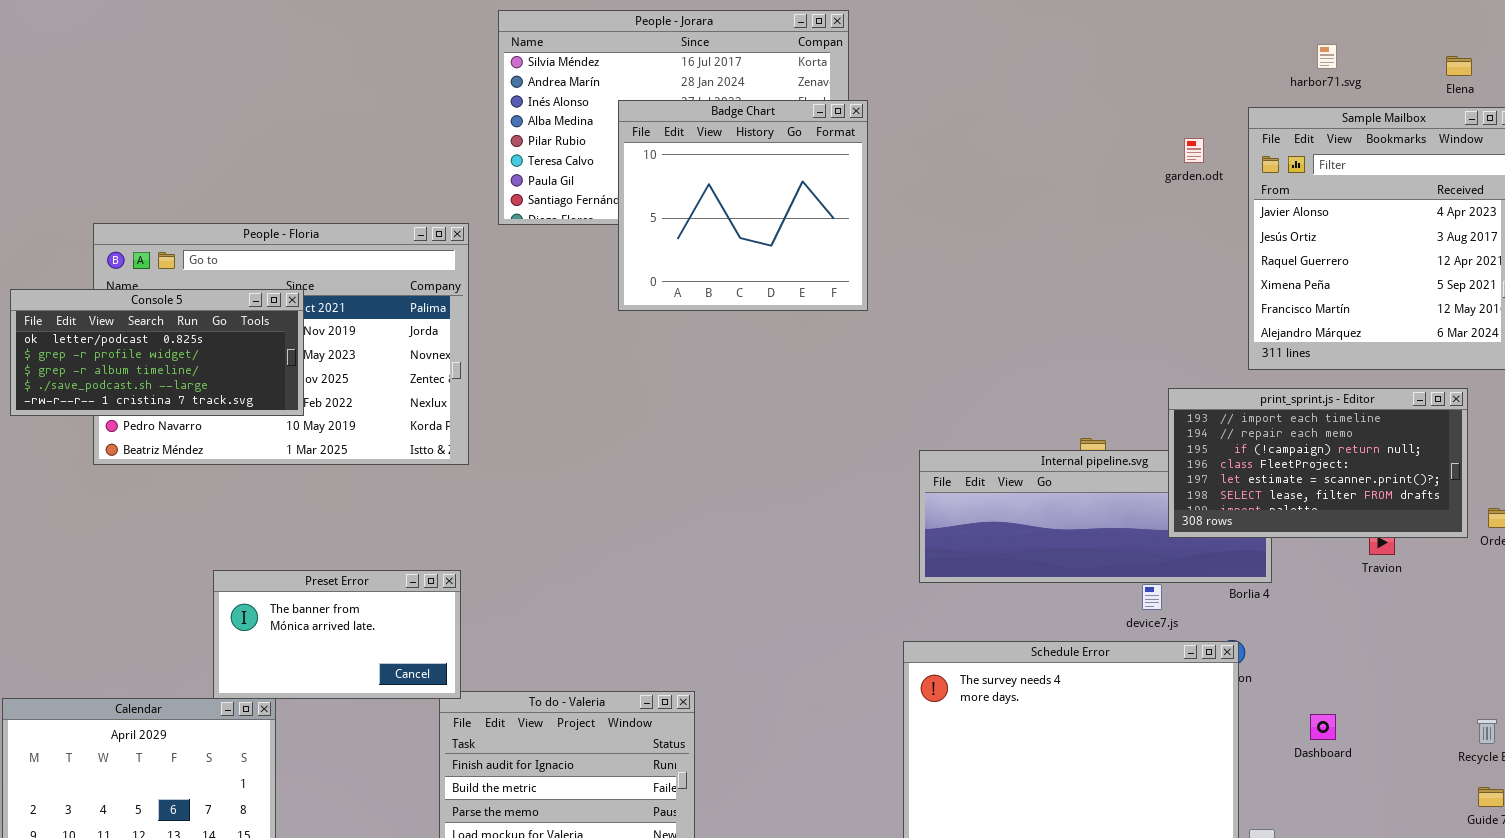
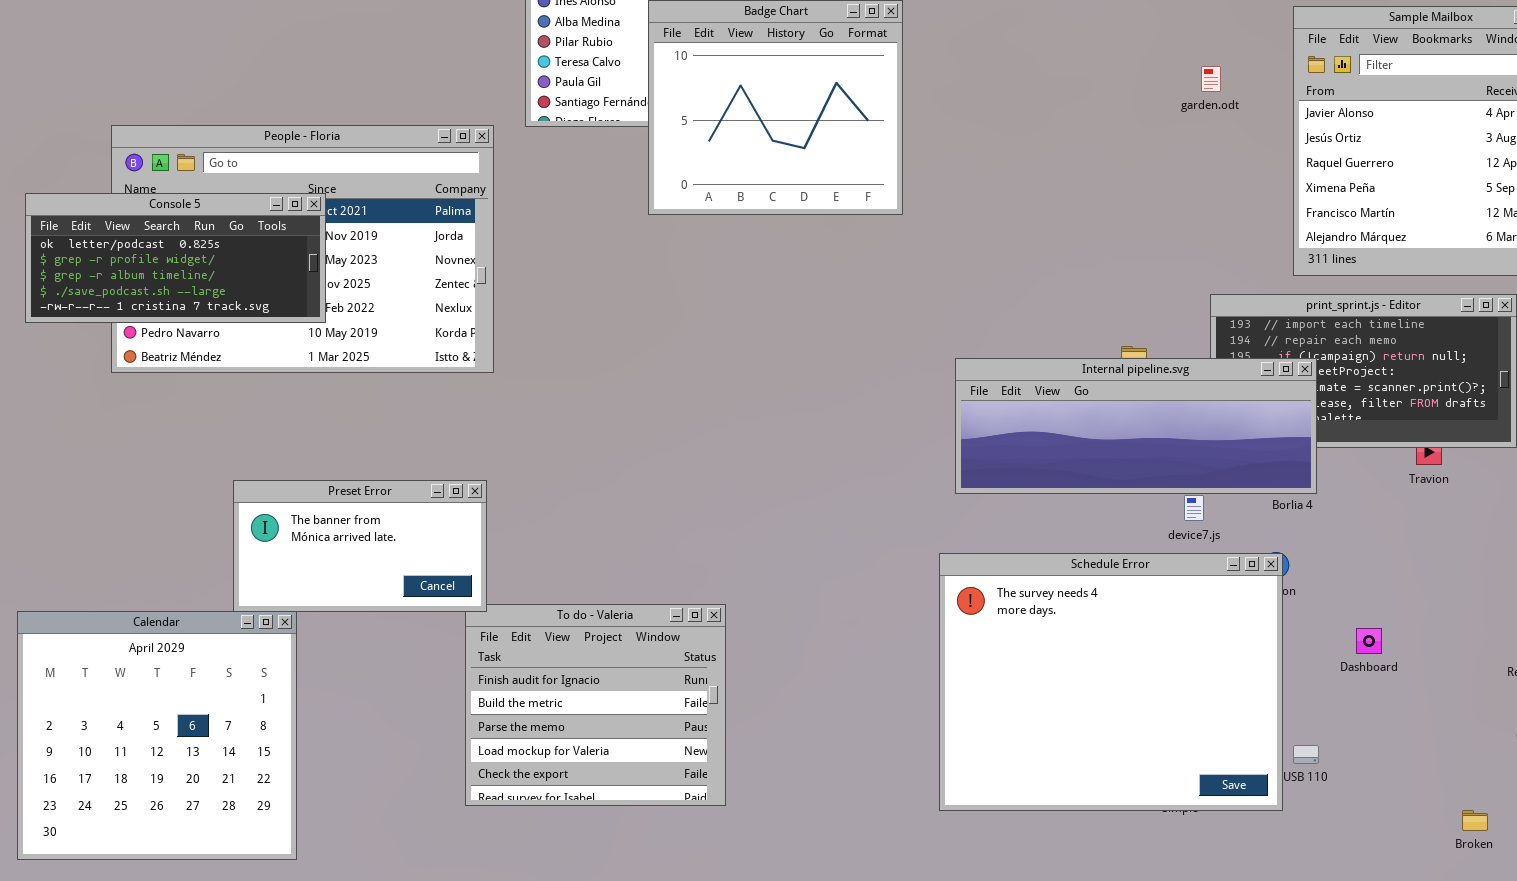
garden.odt: [1184,138,1204,163] -> [1201,66,1221,92], moved
Internal pipeline.svg: [919,450,1272,583] -> [955,358,1317,494], raised

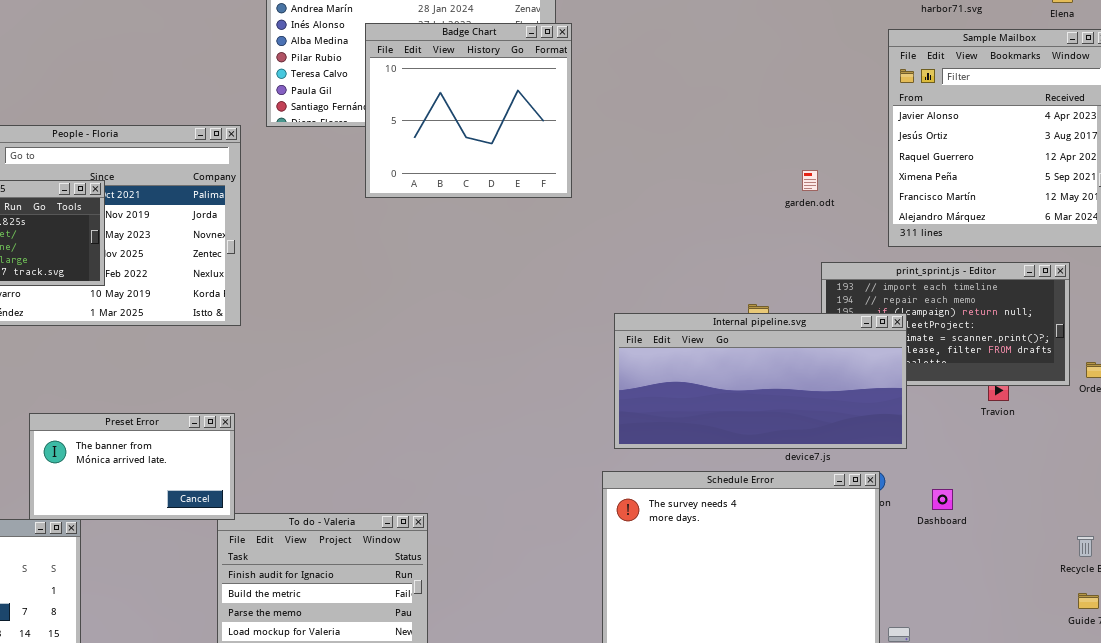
garden.odt: [1201,66,1221,92] -> [802,170,818,191], moved
Internal pipeline.svg: [955,358,1317,494] -> [614,313,907,449], resized
Dashboard: [1356,628,1382,654] -> [932,489,953,510], moved

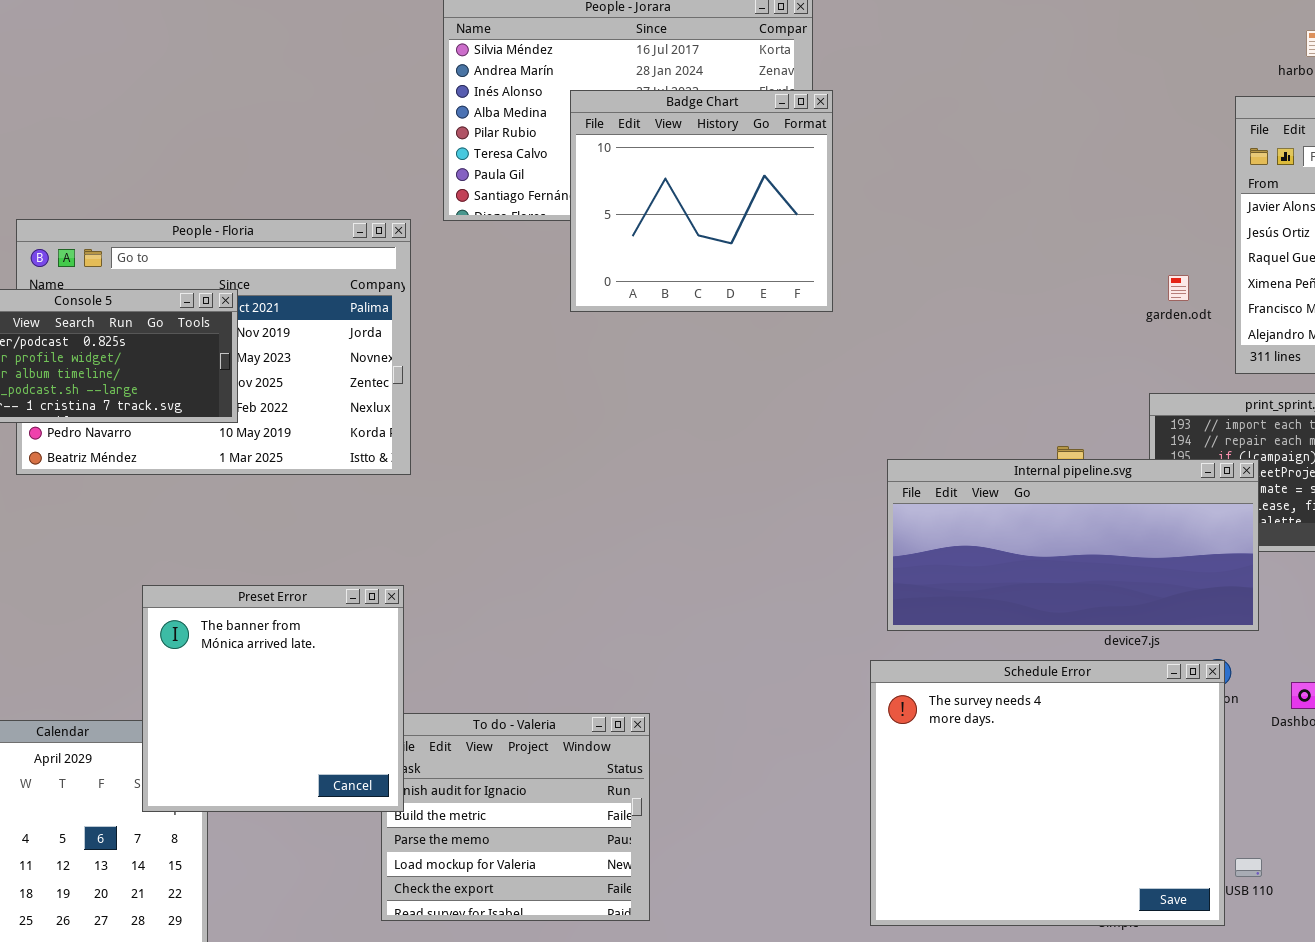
garden.odt: [802,170,818,191] -> [1168,275,1189,301], moved
Preset Error: [29,413,235,520] -> [142,585,404,812], resized

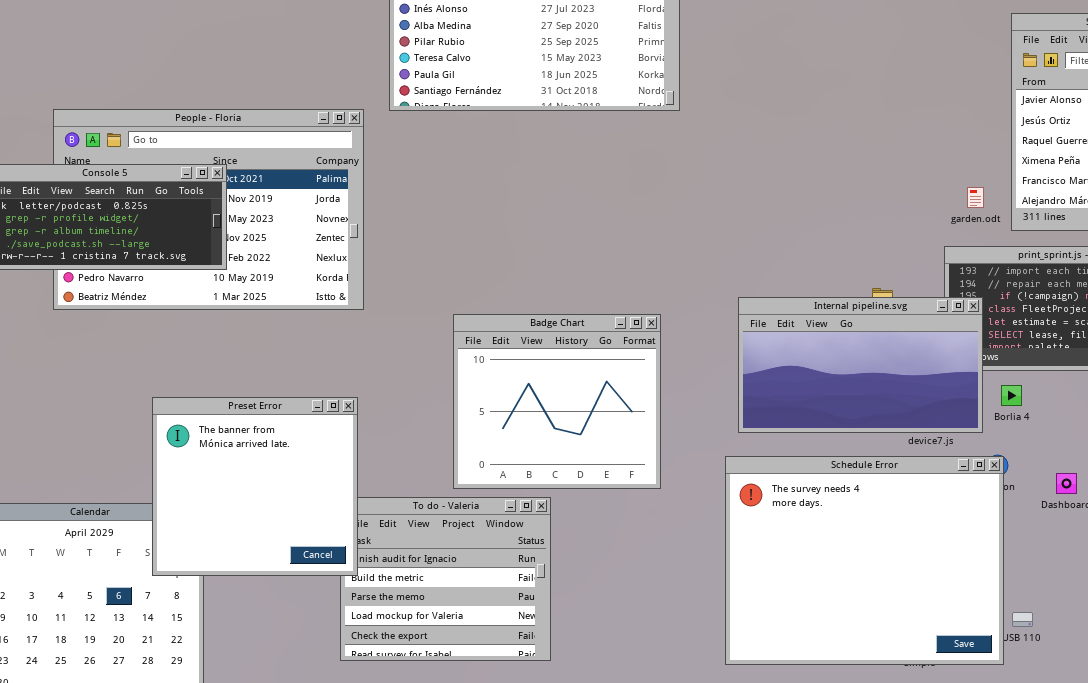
Badge Chart: [570,90,833,312] -> [453,314,661,489], moved
garden.odt: [1168,275,1189,301] -> [967,187,984,208], moved
Internal pipeline.svg: [887,459,1259,631] -> [738,297,983,433], resized

